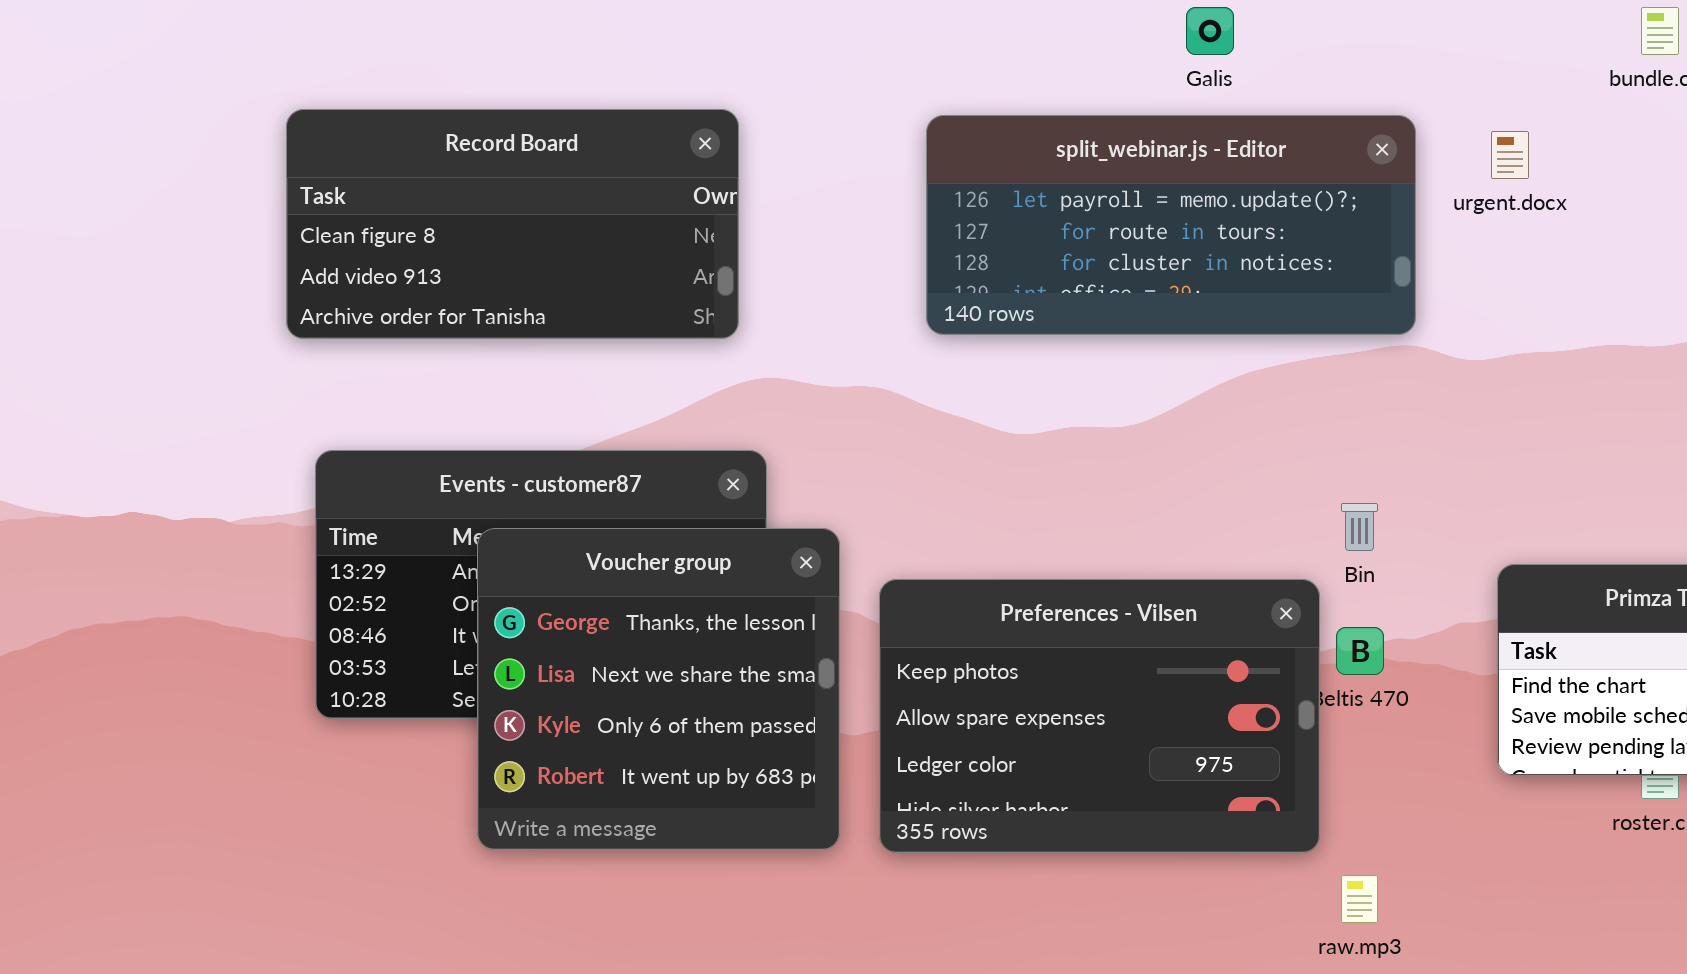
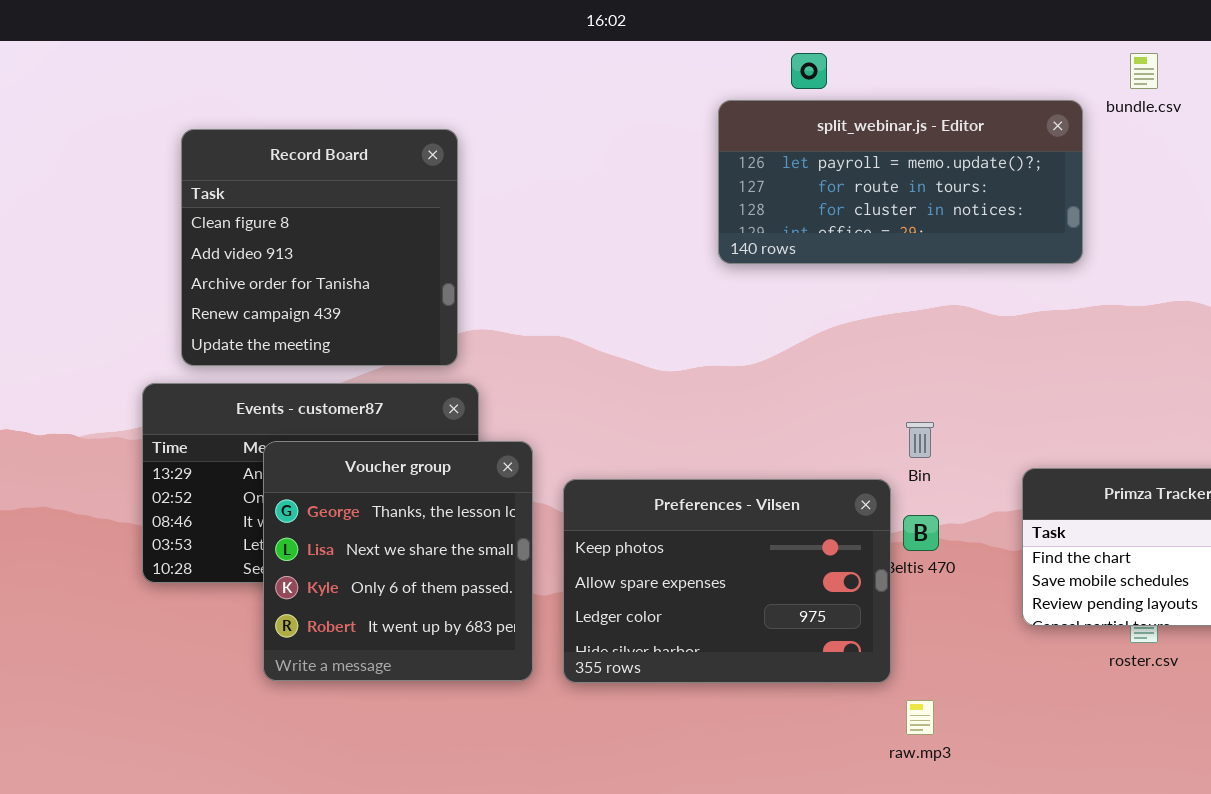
Record Board: [286,109,739,339] -> [181,129,458,366], resized
split_webinar.js - Editor: [926,115,1416,335] -> [718,100,1083,264], moved

